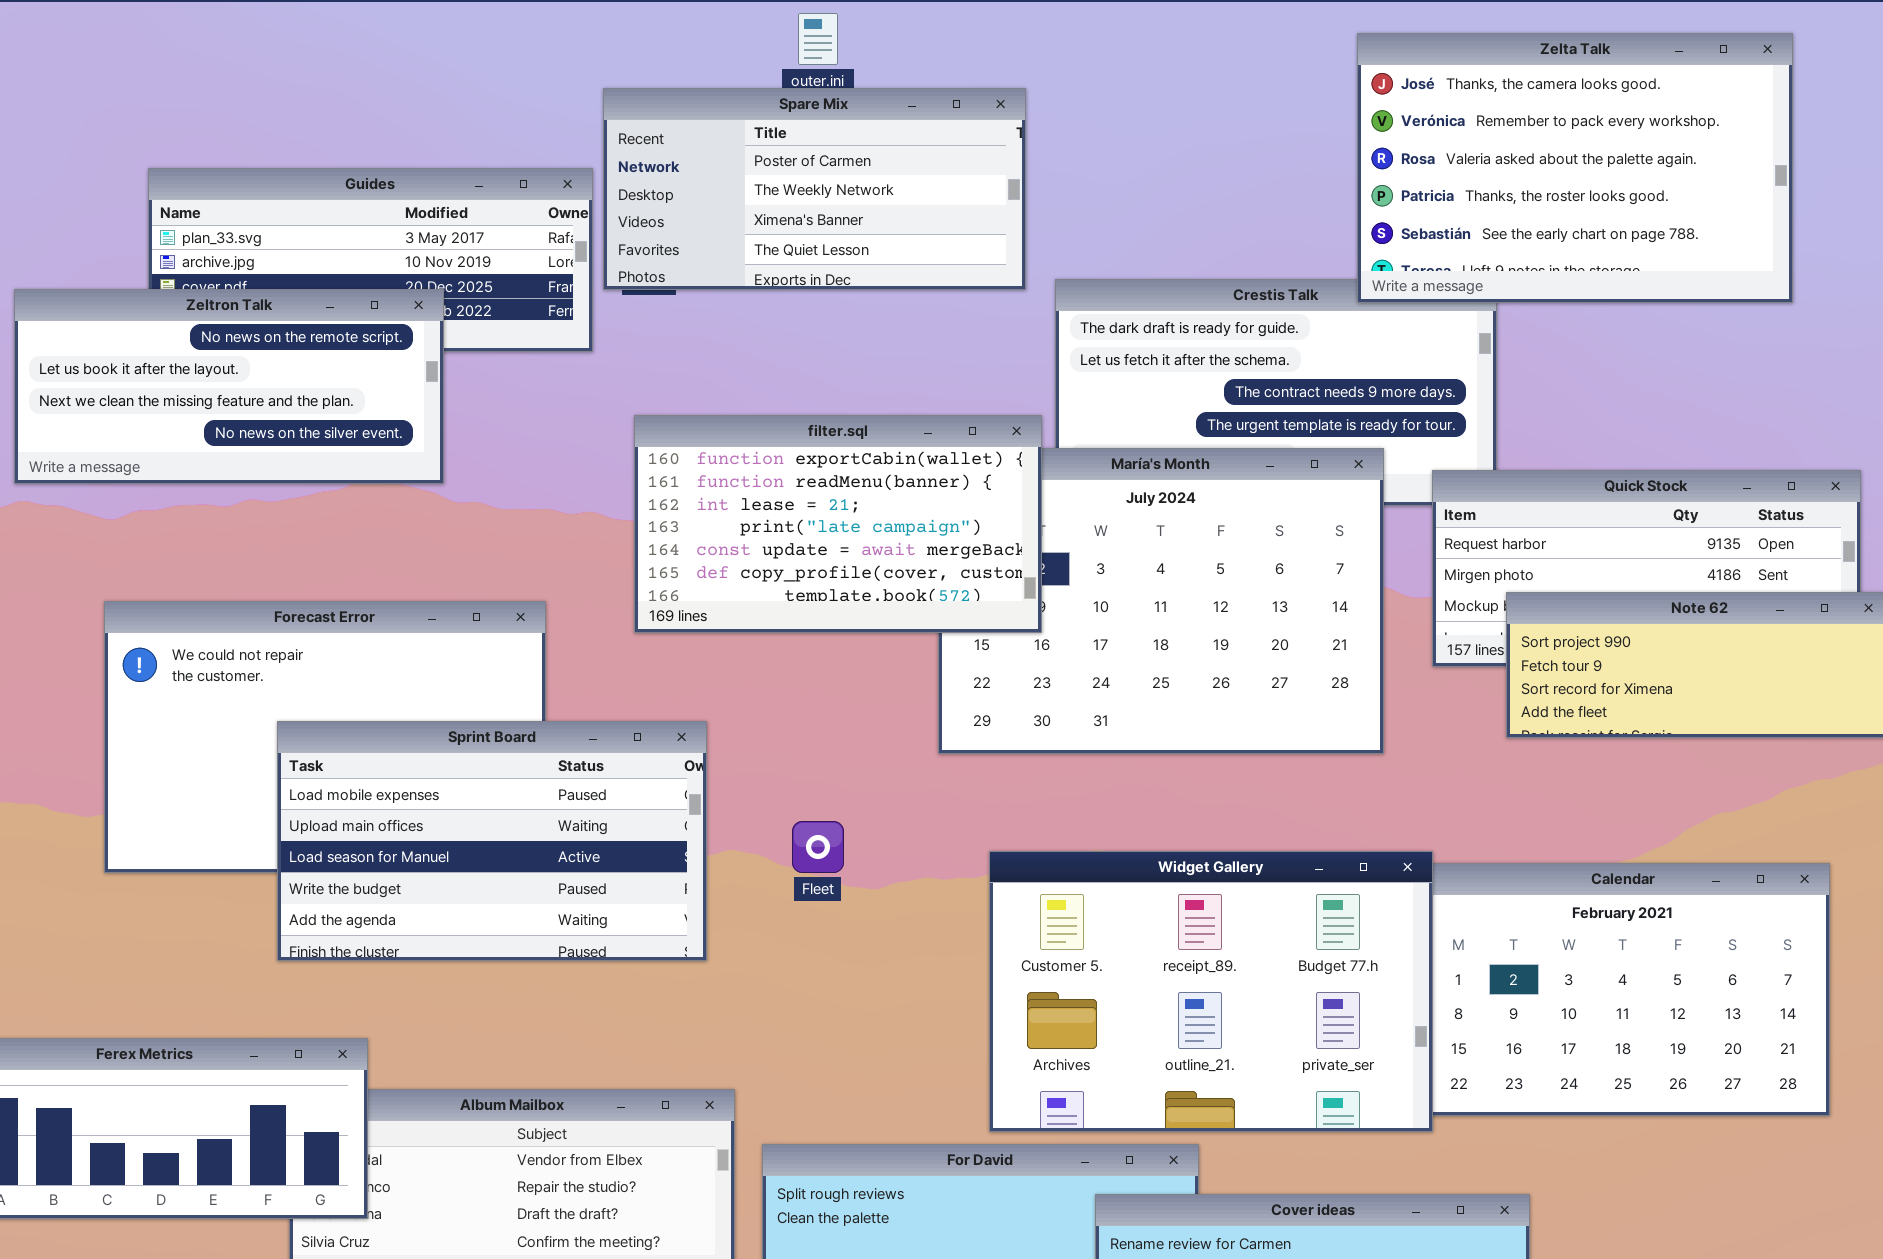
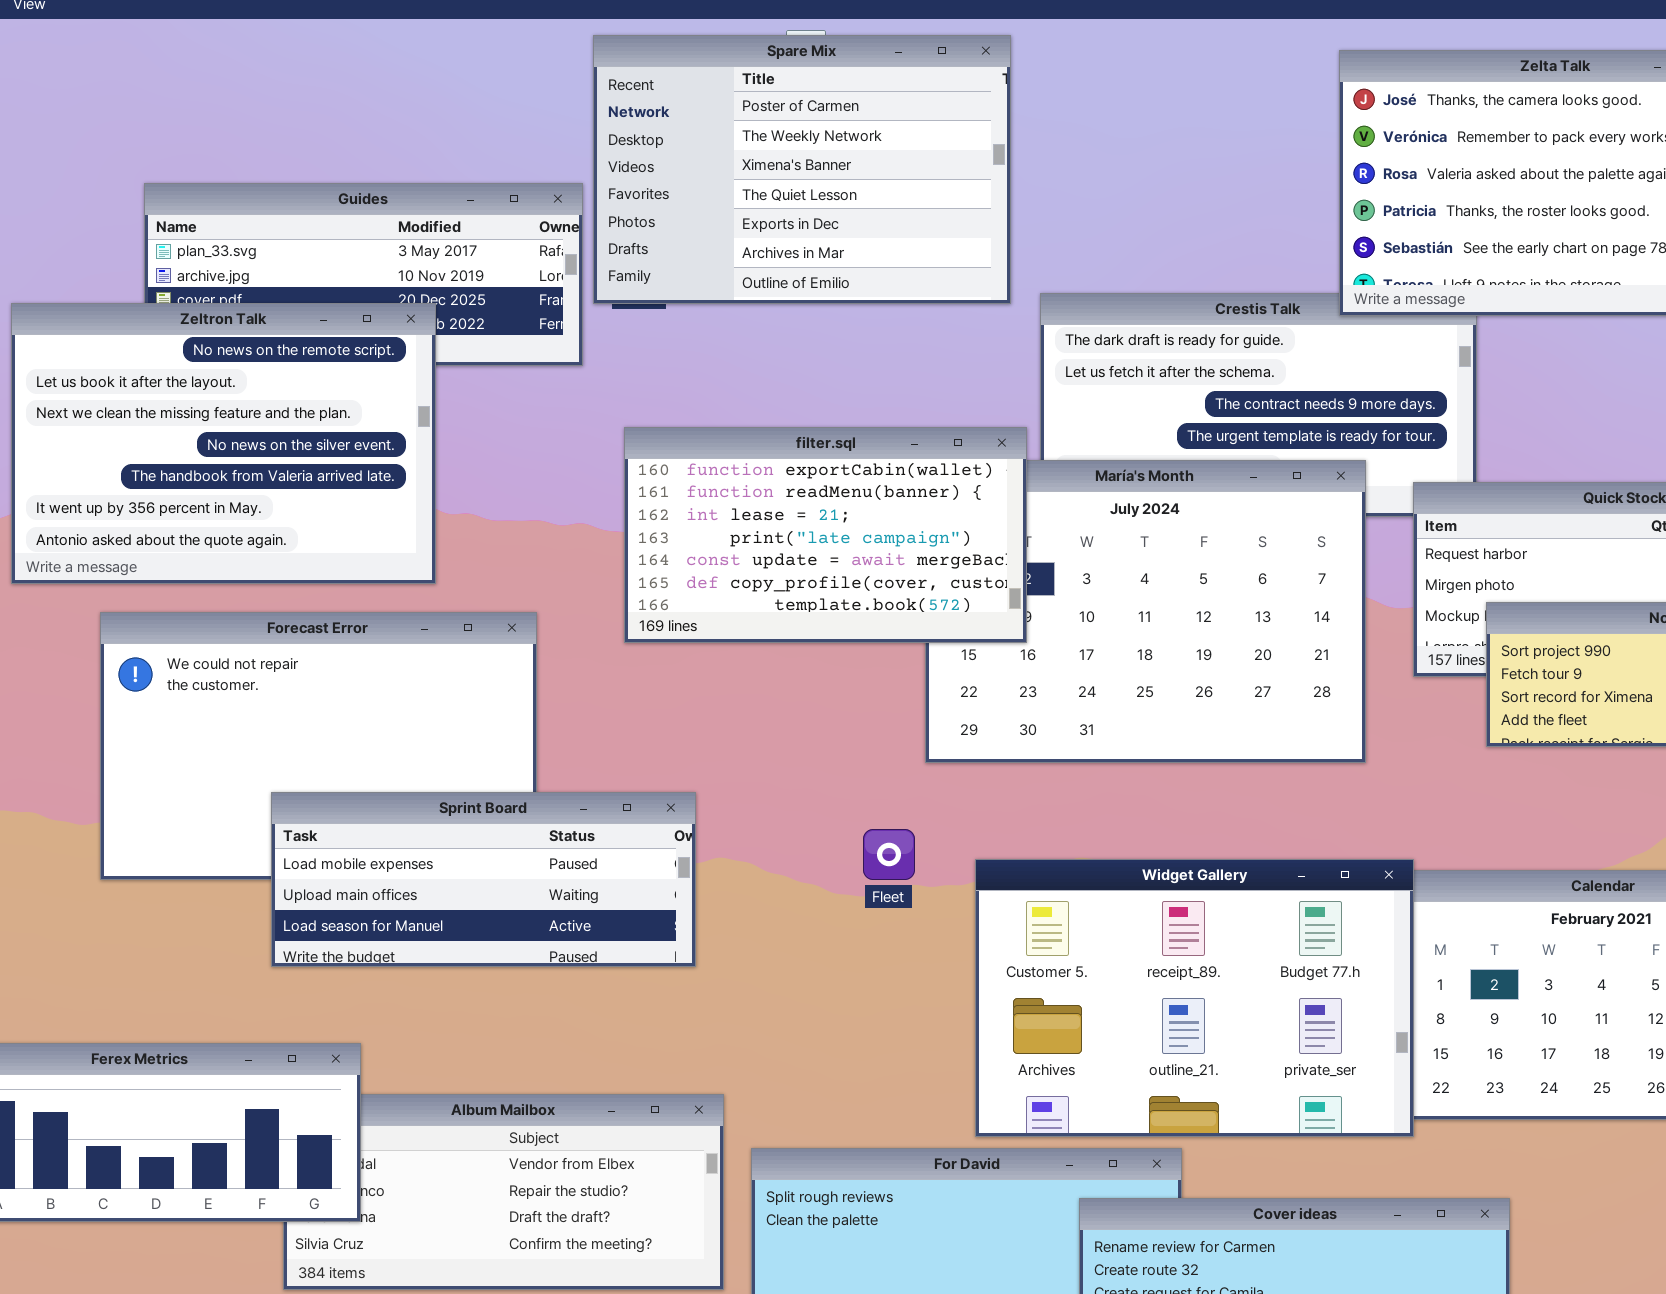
Spare Mix: [603,88,1026,290] -> [593,35,1011,304], resized
Zeltron Talk: [14,289,444,484] -> [11,303,436,584], resized
Sprint Board: [277,721,707,961] -> [271,792,696,967], resized
Fleet: [792,821,844,873] -> [863,829,915,880], moved

